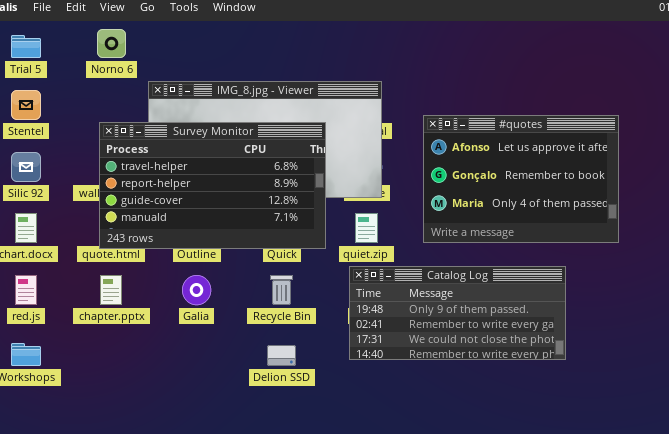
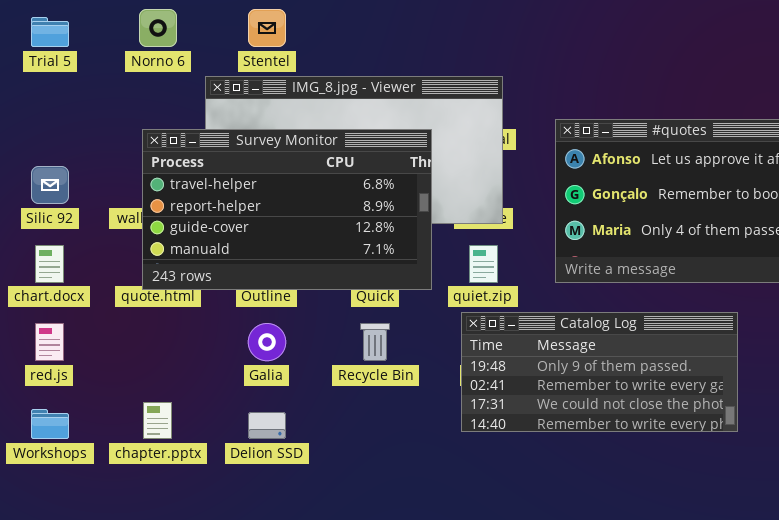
Stentel: [11,90,41,120] -> [248,9,286,47], moved
chapter.pptx: [100,275,122,305] -> [143,402,172,439], moved
Delion SSD: [267,345,296,366] -> [248,412,286,439], moved

